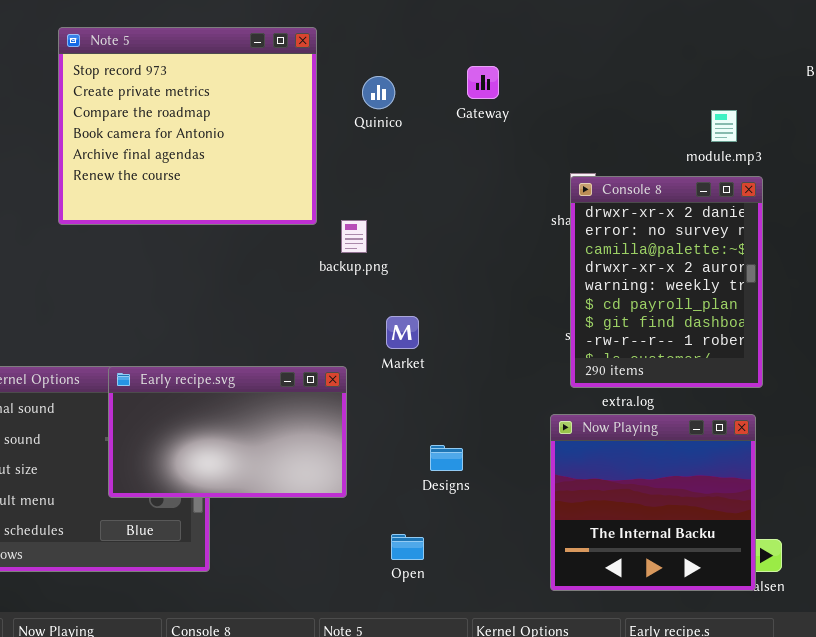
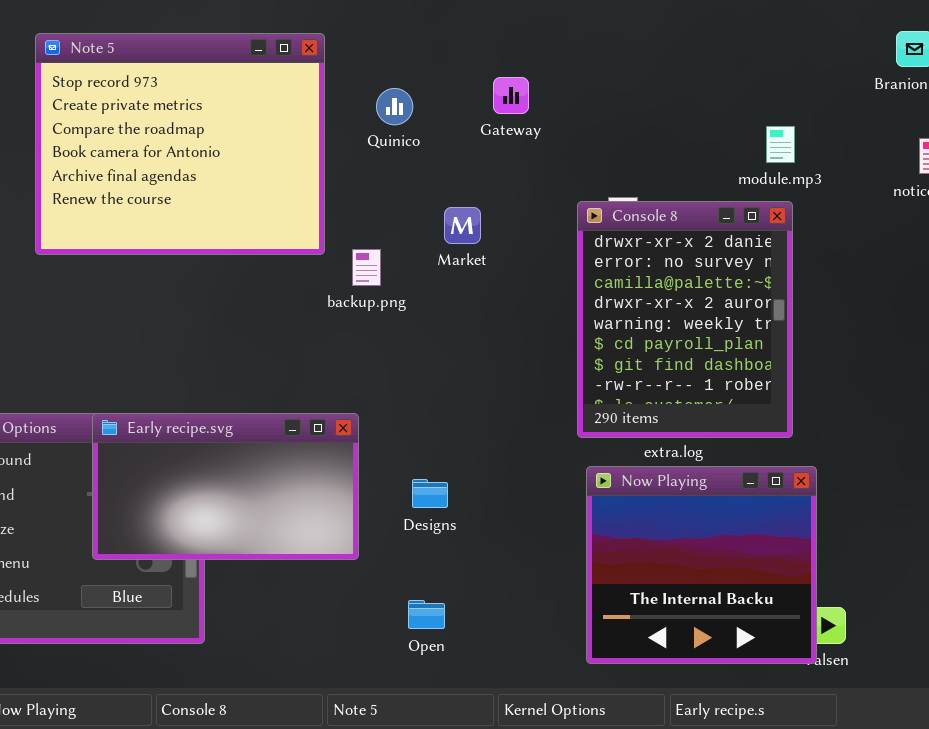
Console 8: [570,176,763,388] -> [577,201,793,438], moved
Market: [386,316,419,349] -> [444,207,481,244], moved
Designs: [430,445,463,471] -> [412,479,448,508], moved

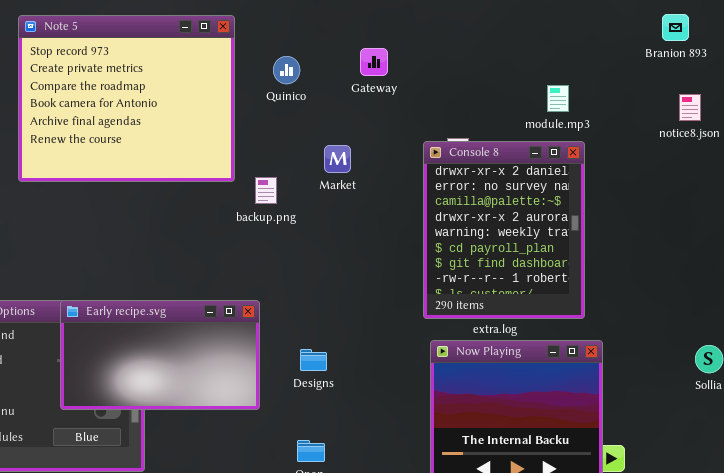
module.mp3: [766,126,795,163] -> [547,85,569,112], moved

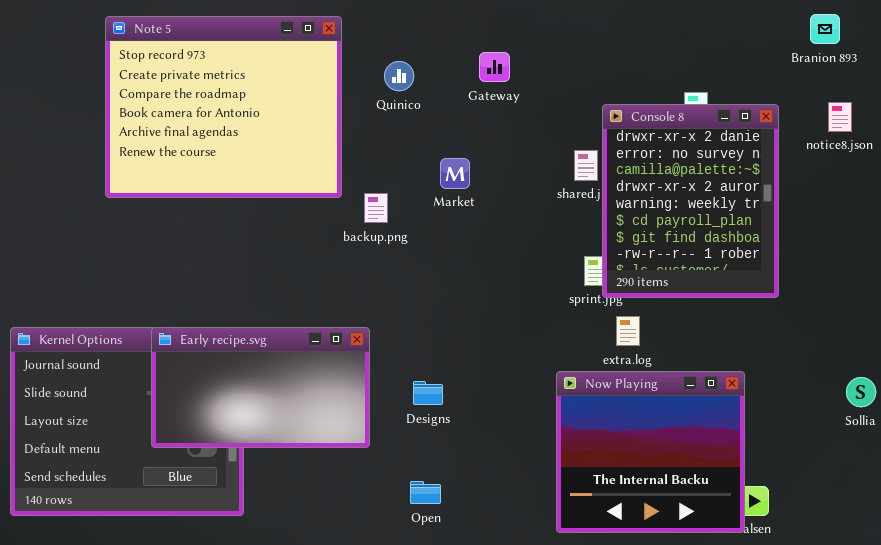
Console 8: [423,141,585,319] -> [602,104,779,298], moved

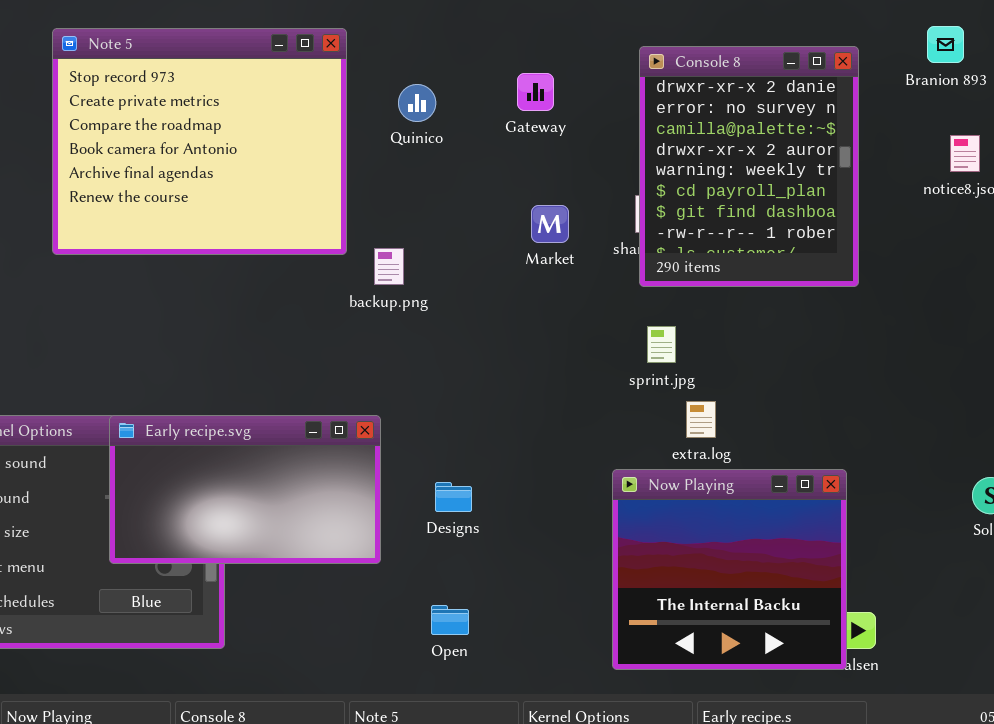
Console 8: [602,104,779,298] -> [639,46,859,287], moved
Market: [440,158,470,189] -> [531,205,569,243], moved

